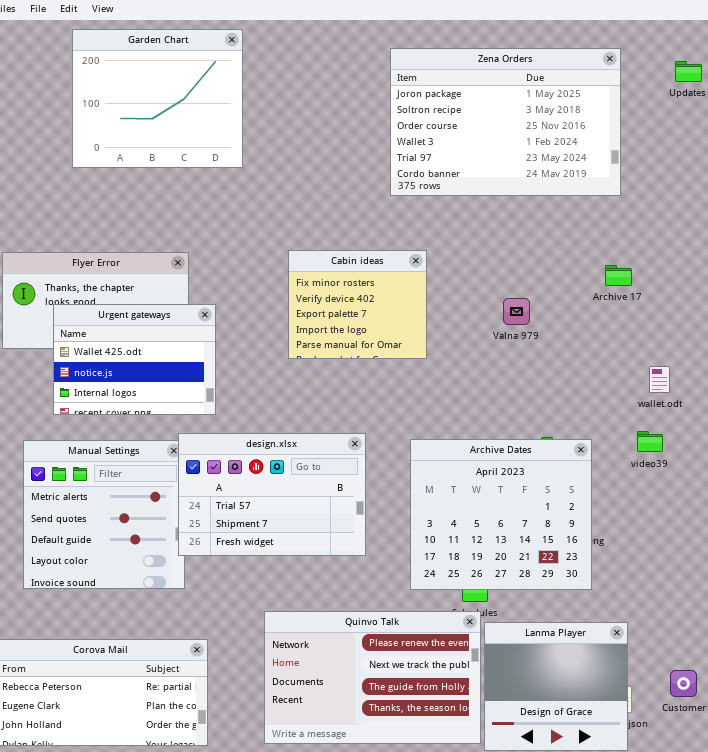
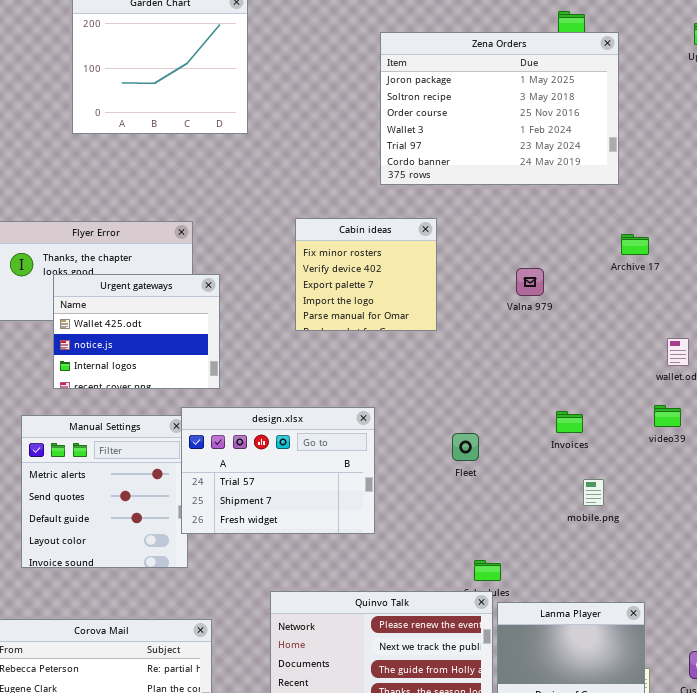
Zena Orders: [390,48,621,196] -> [380,32,619,185], moved
Archive Dates: [410,439,592,590] -> none, closed

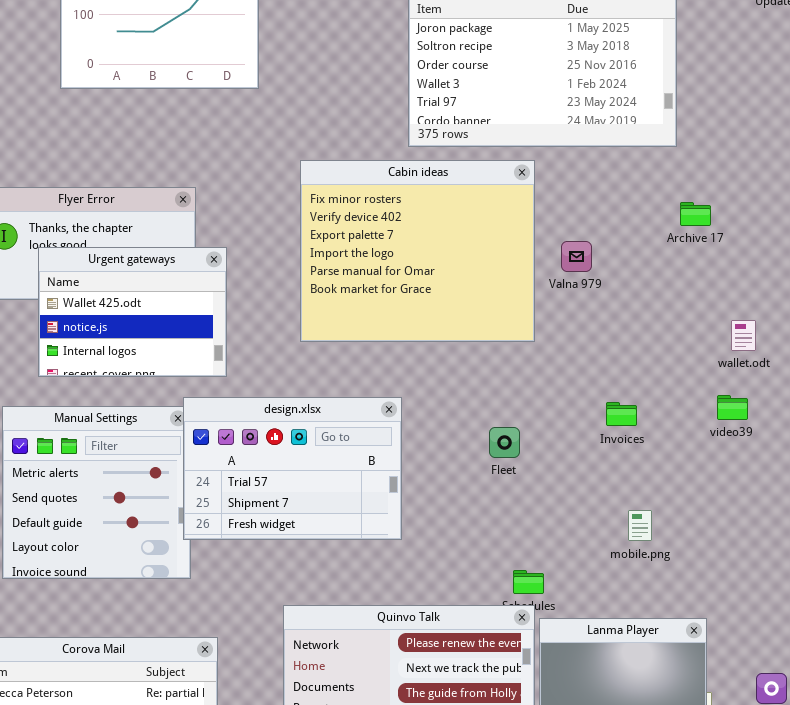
Cabin ideas: [295,218,437,331] -> [300,160,535,342], moved, resized
mobile.png: [583,479,604,506] -> [628,510,652,541], moved

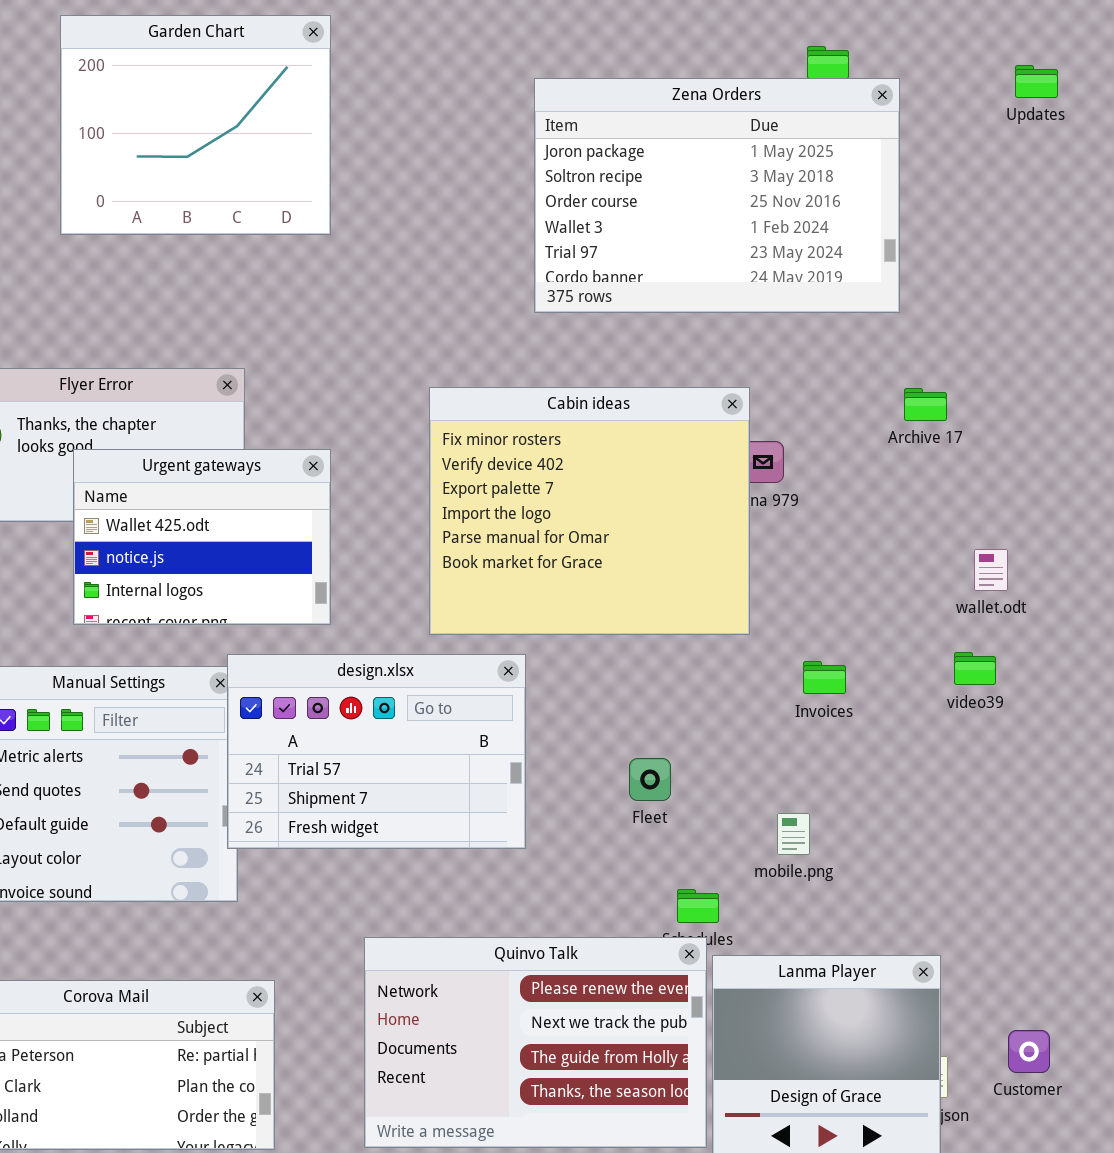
Cabin ideas: [300,160,535,342] -> [429,387,750,635], moved
Urgent gateways: [38,247,227,377] -> [73,449,331,625], moved
Fleet: [489,427,520,458] -> [629,758,671,801], moved
mobile.png: [628,510,652,541] -> [777,813,810,855], moved

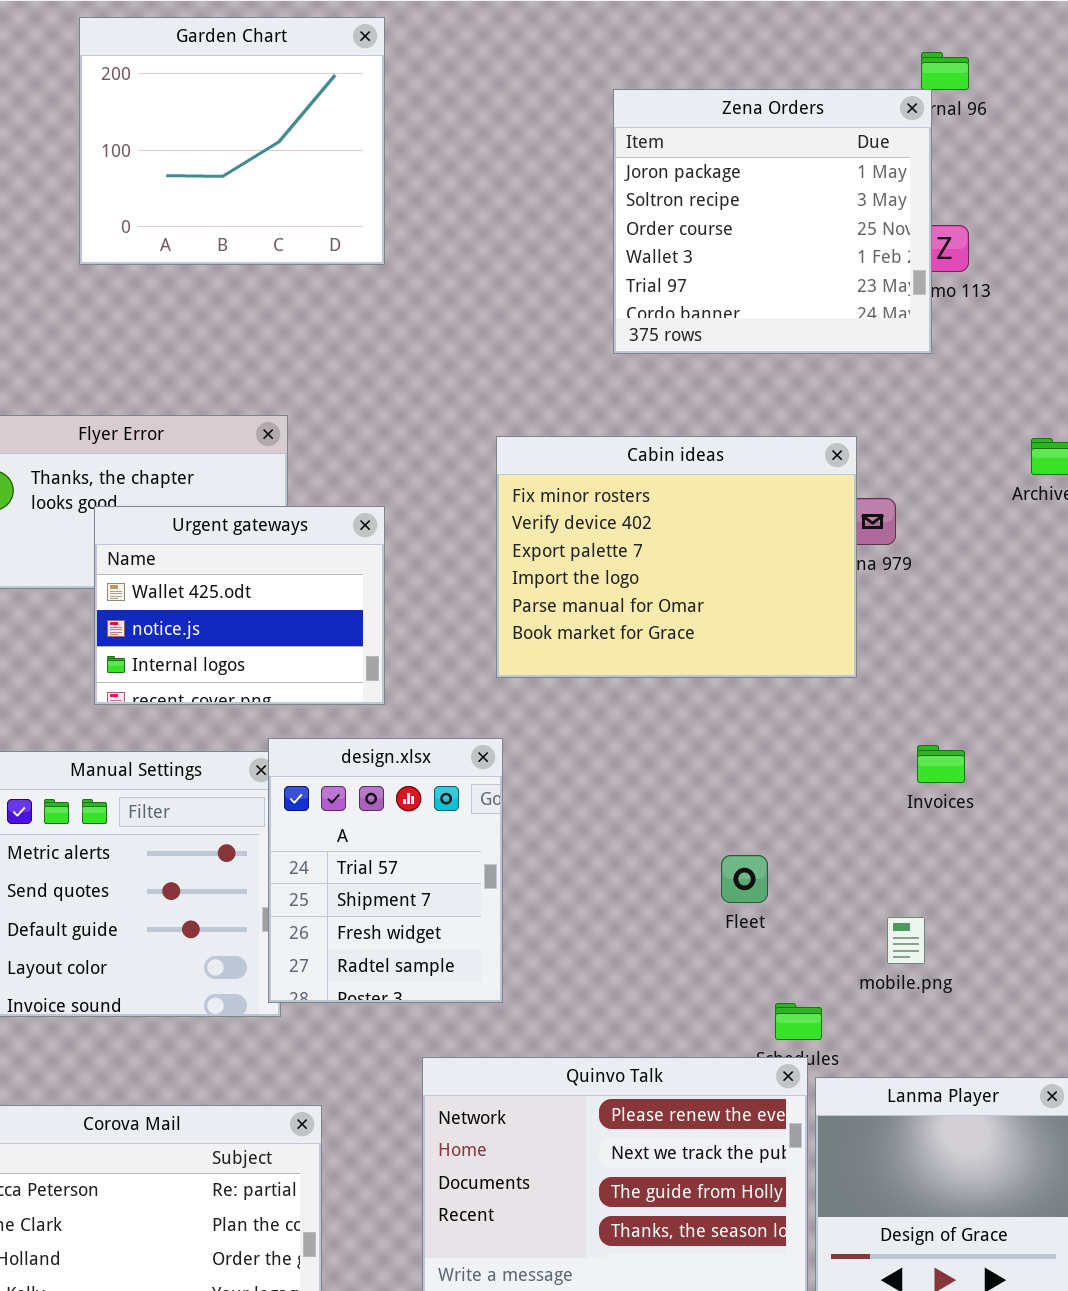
Zena Orders: [534,78,900,313] -> [613,89,932,354], resized
Cabin ideas: [429,387,750,635] -> [496,436,857,678], resized
design.xlsx: [227,654,526,849] -> [268,738,503,1003], resized

